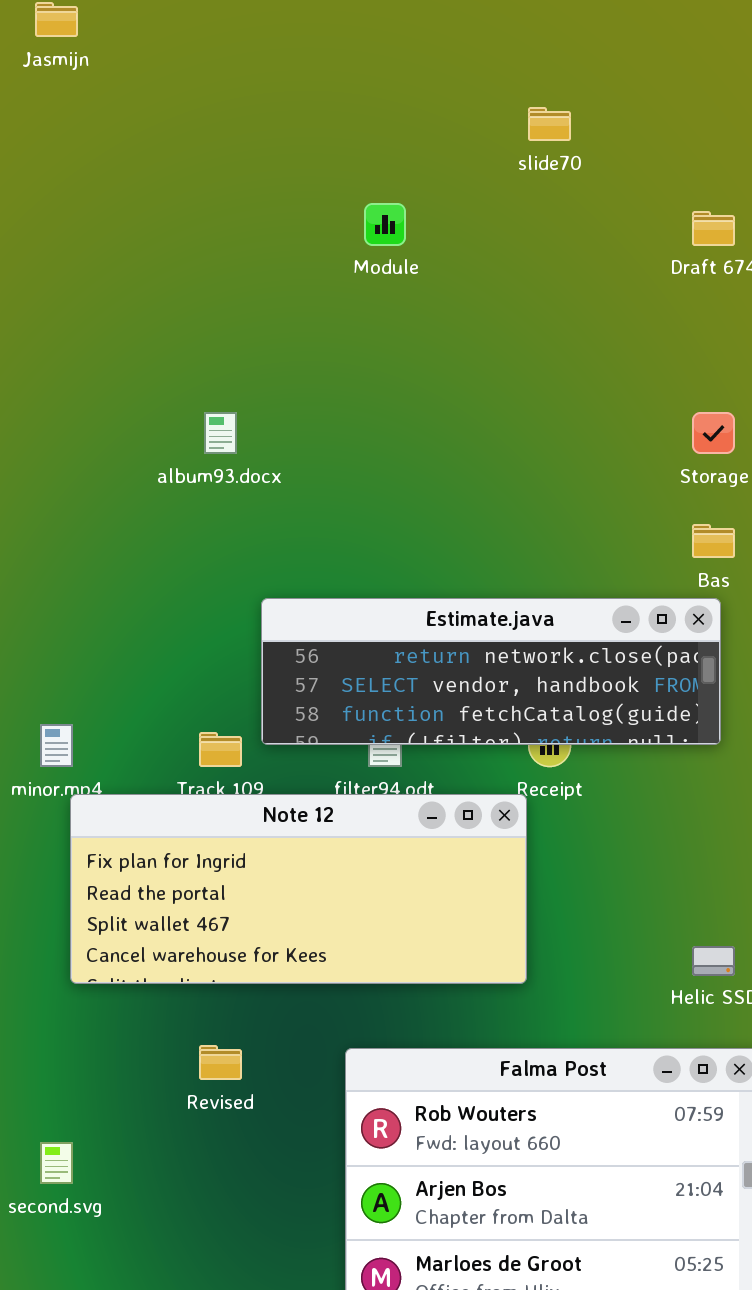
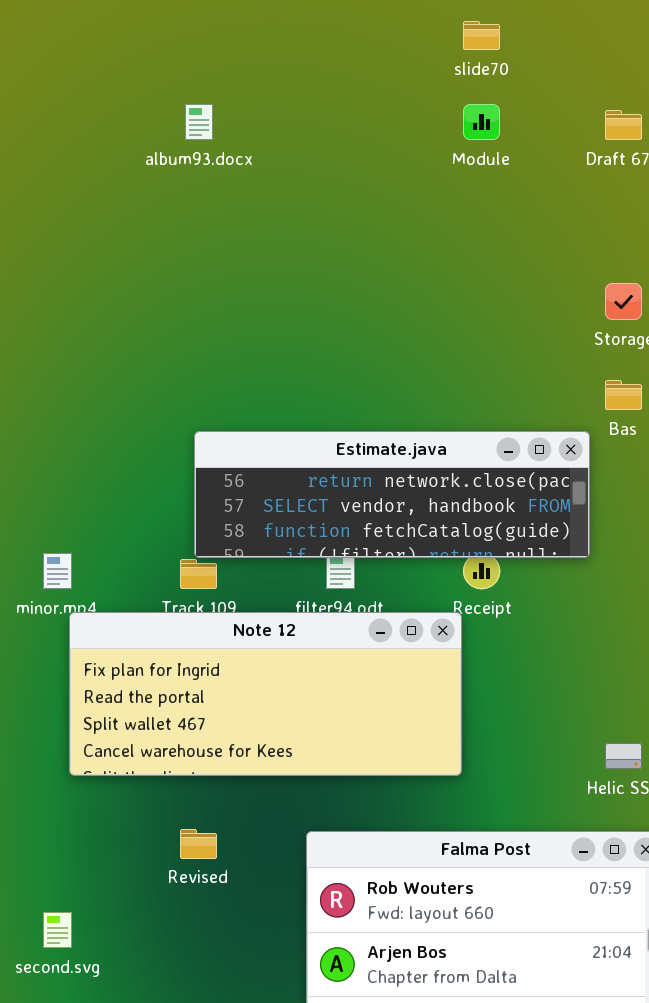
Module: [364,203,406,246] -> [463,104,500,140], moved
album93.docx: [204,412,237,454] -> [185,104,213,140], moved
Estimate.java: [261,598,721,745] -> [194,431,590,558], moved

